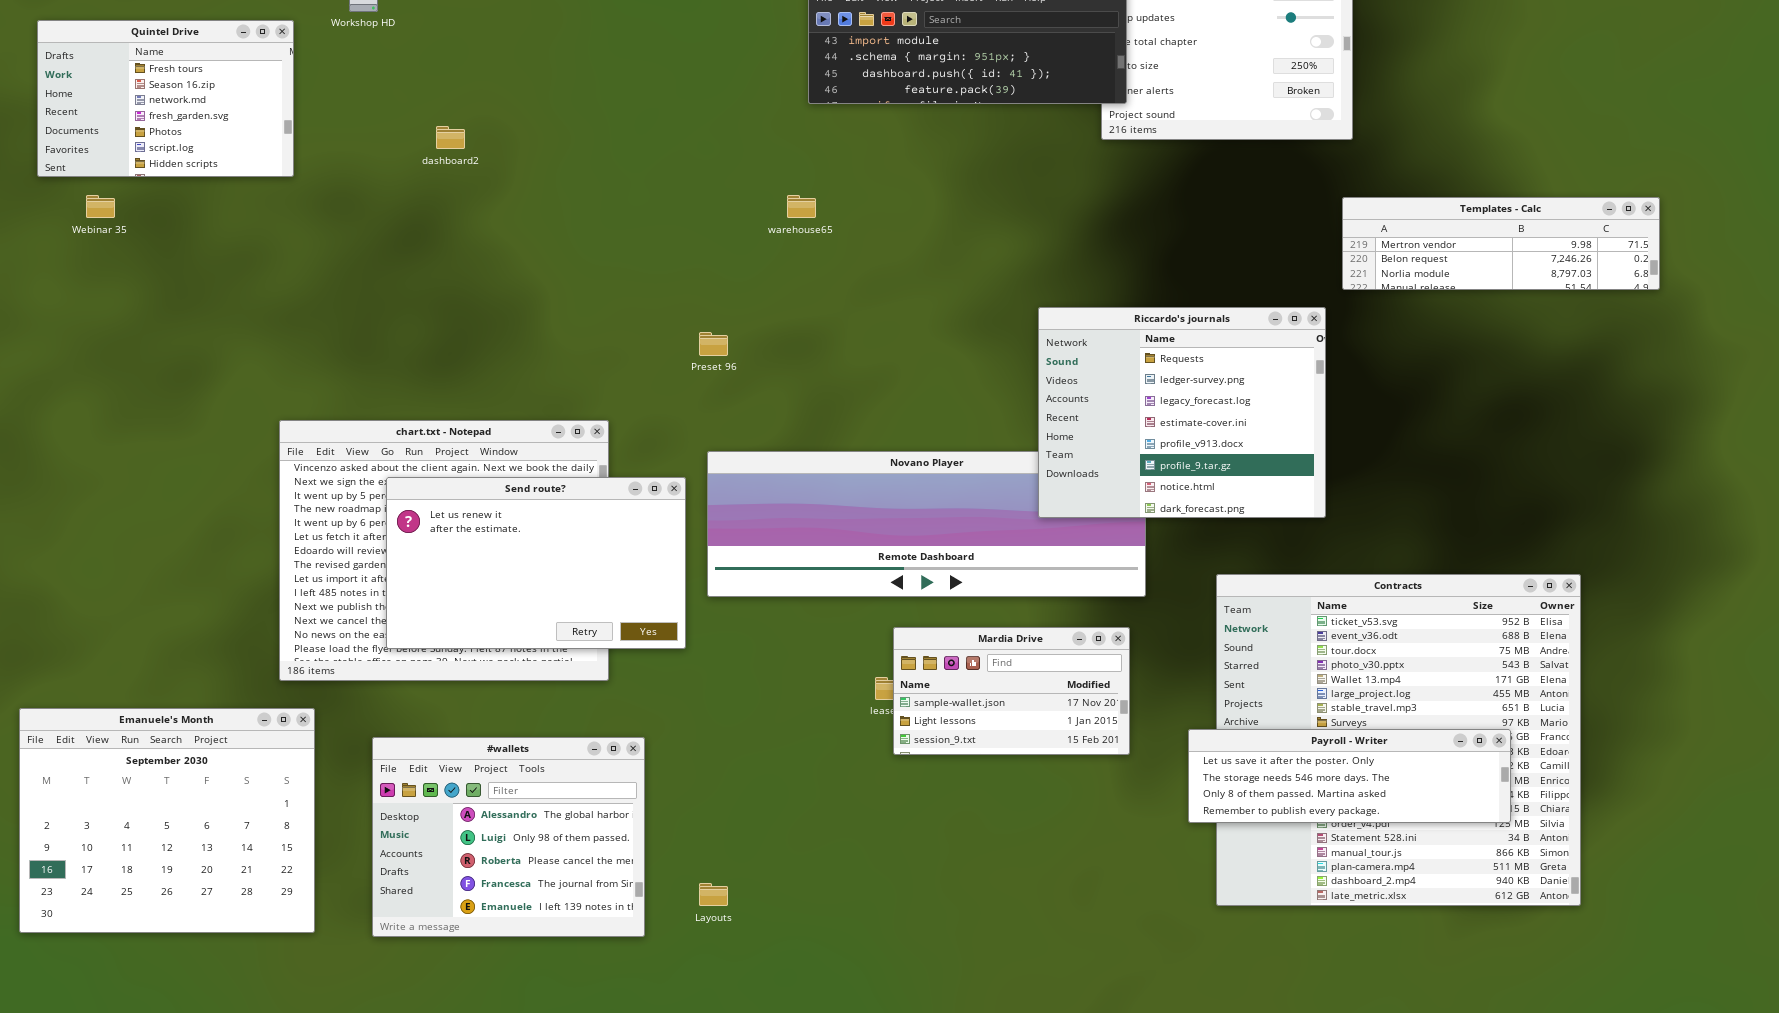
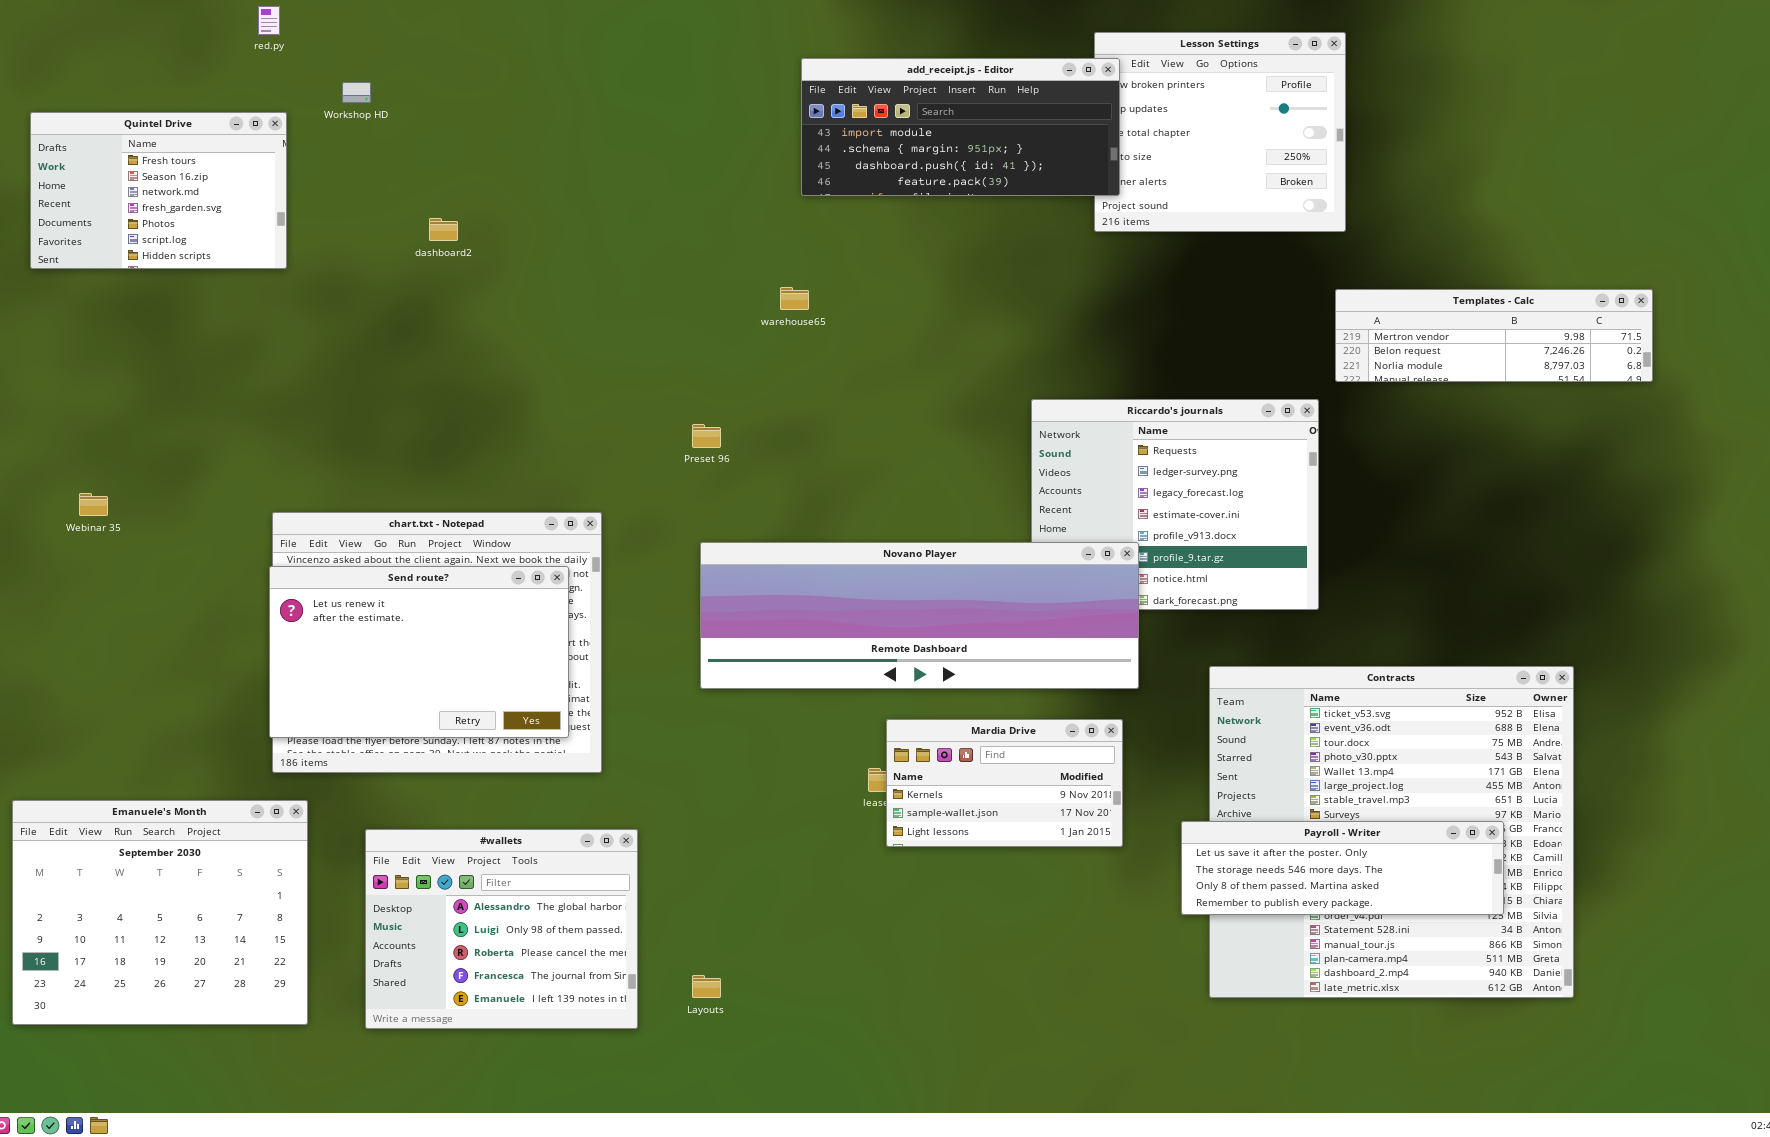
Webinar 35: [86,195,115,218] -> [79,493,108,516], moved
Novano Player: [707,451,1146,597] -> [700,542,1139,689], raised
Send route?: [386,477,686,649] -> [269,566,569,738], moved
Mardia Drive: [893,627,1130,755] -> [886,719,1123,847], scrolled up 1 row

